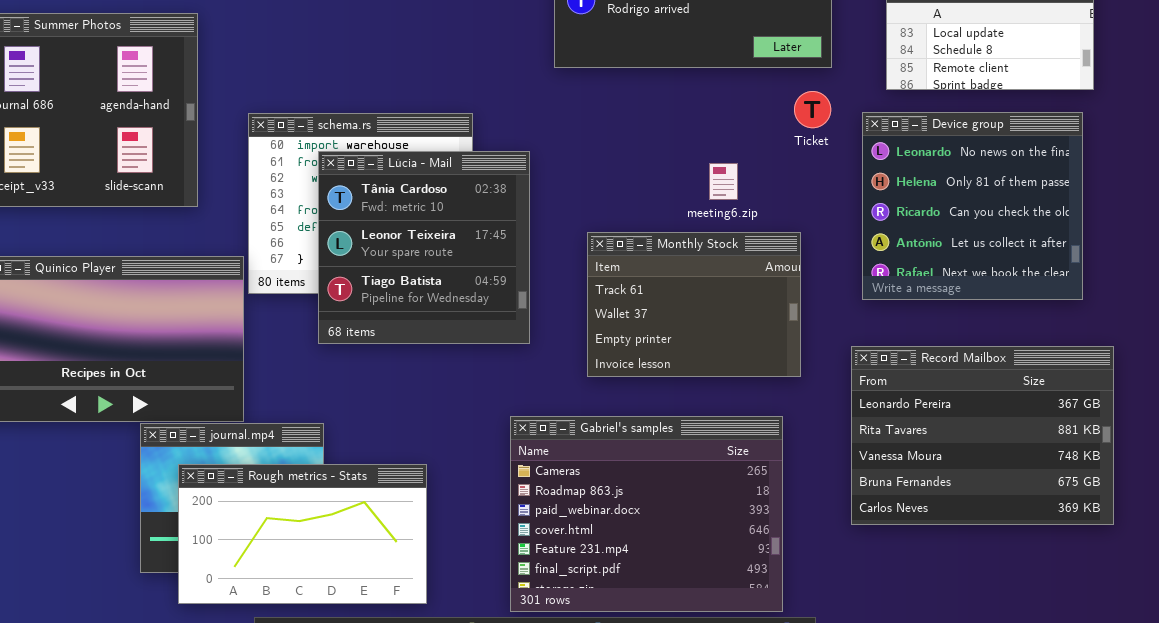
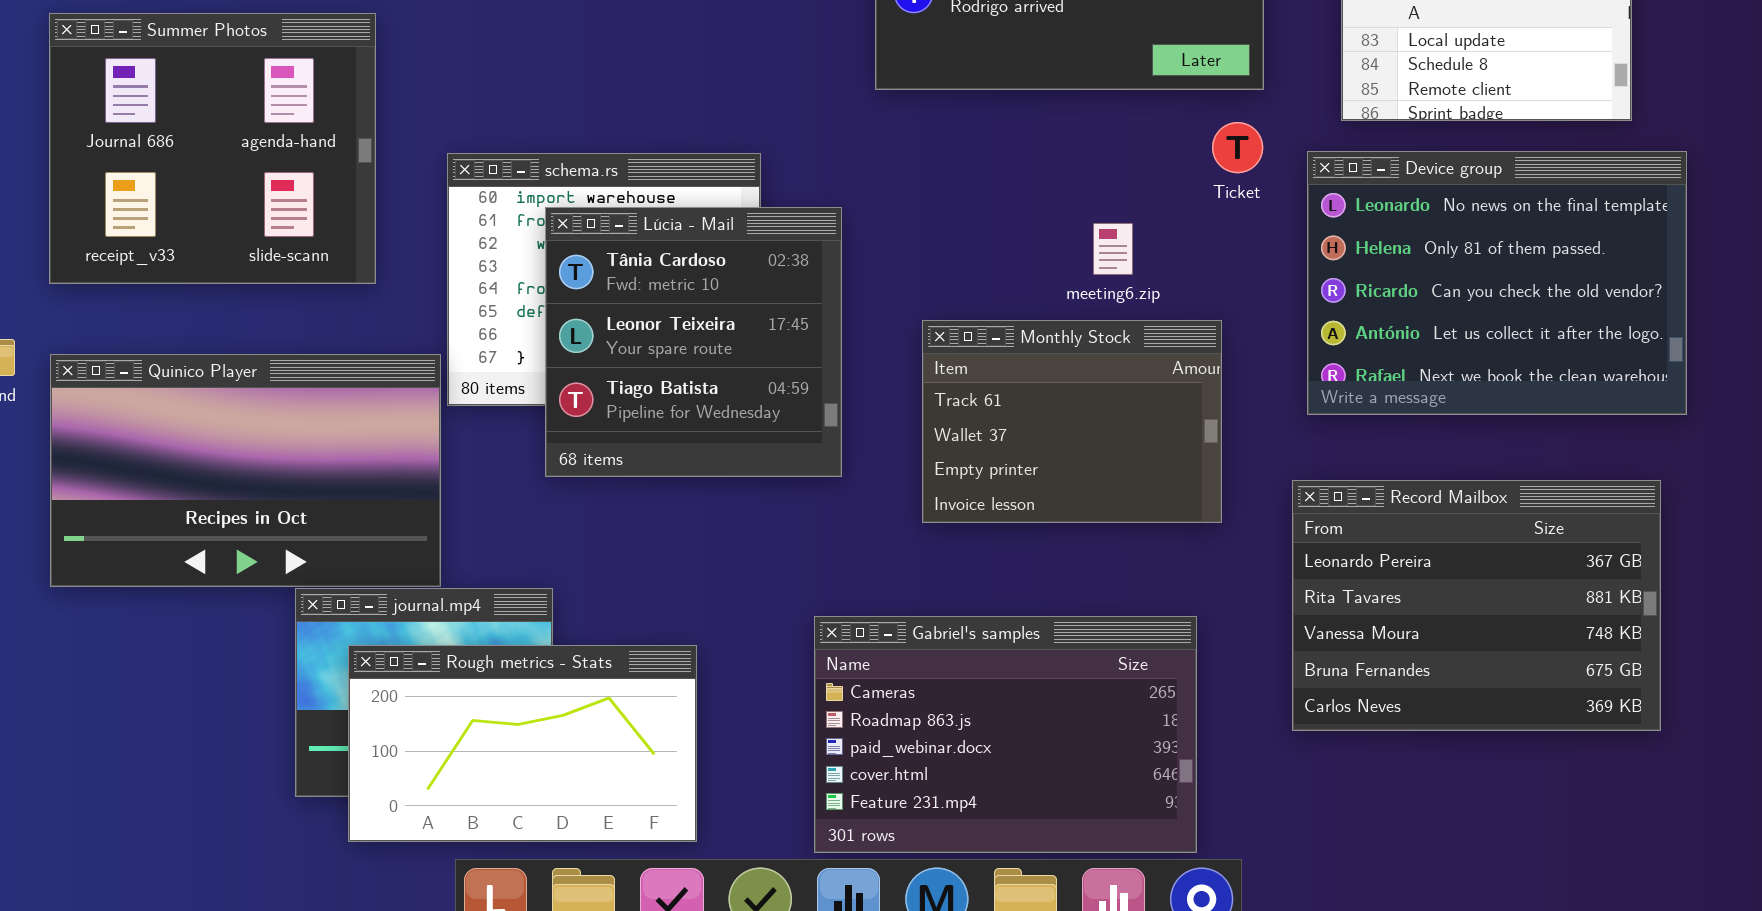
Device group: [862,112,1083,300] -> [1307,151,1687,415], resized
Gabriel's samples: [510,416,783,612] -> [814,616,1197,853], resized

